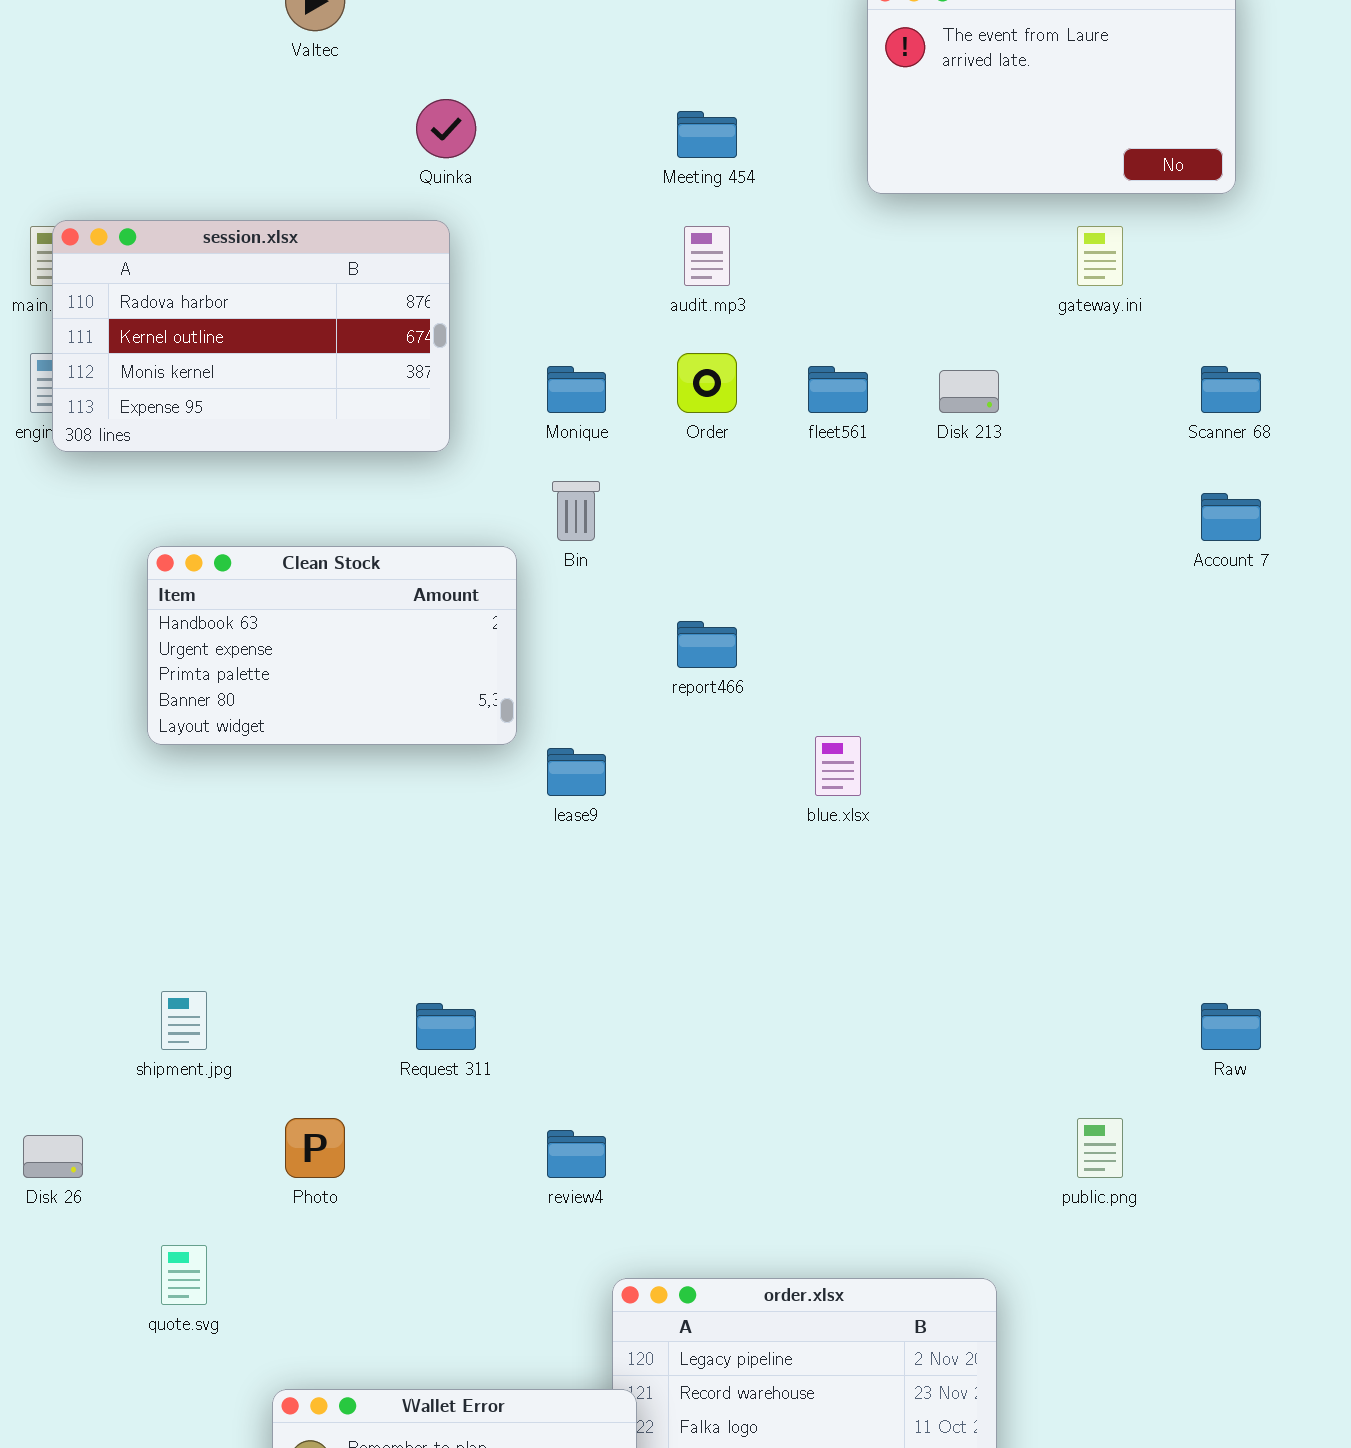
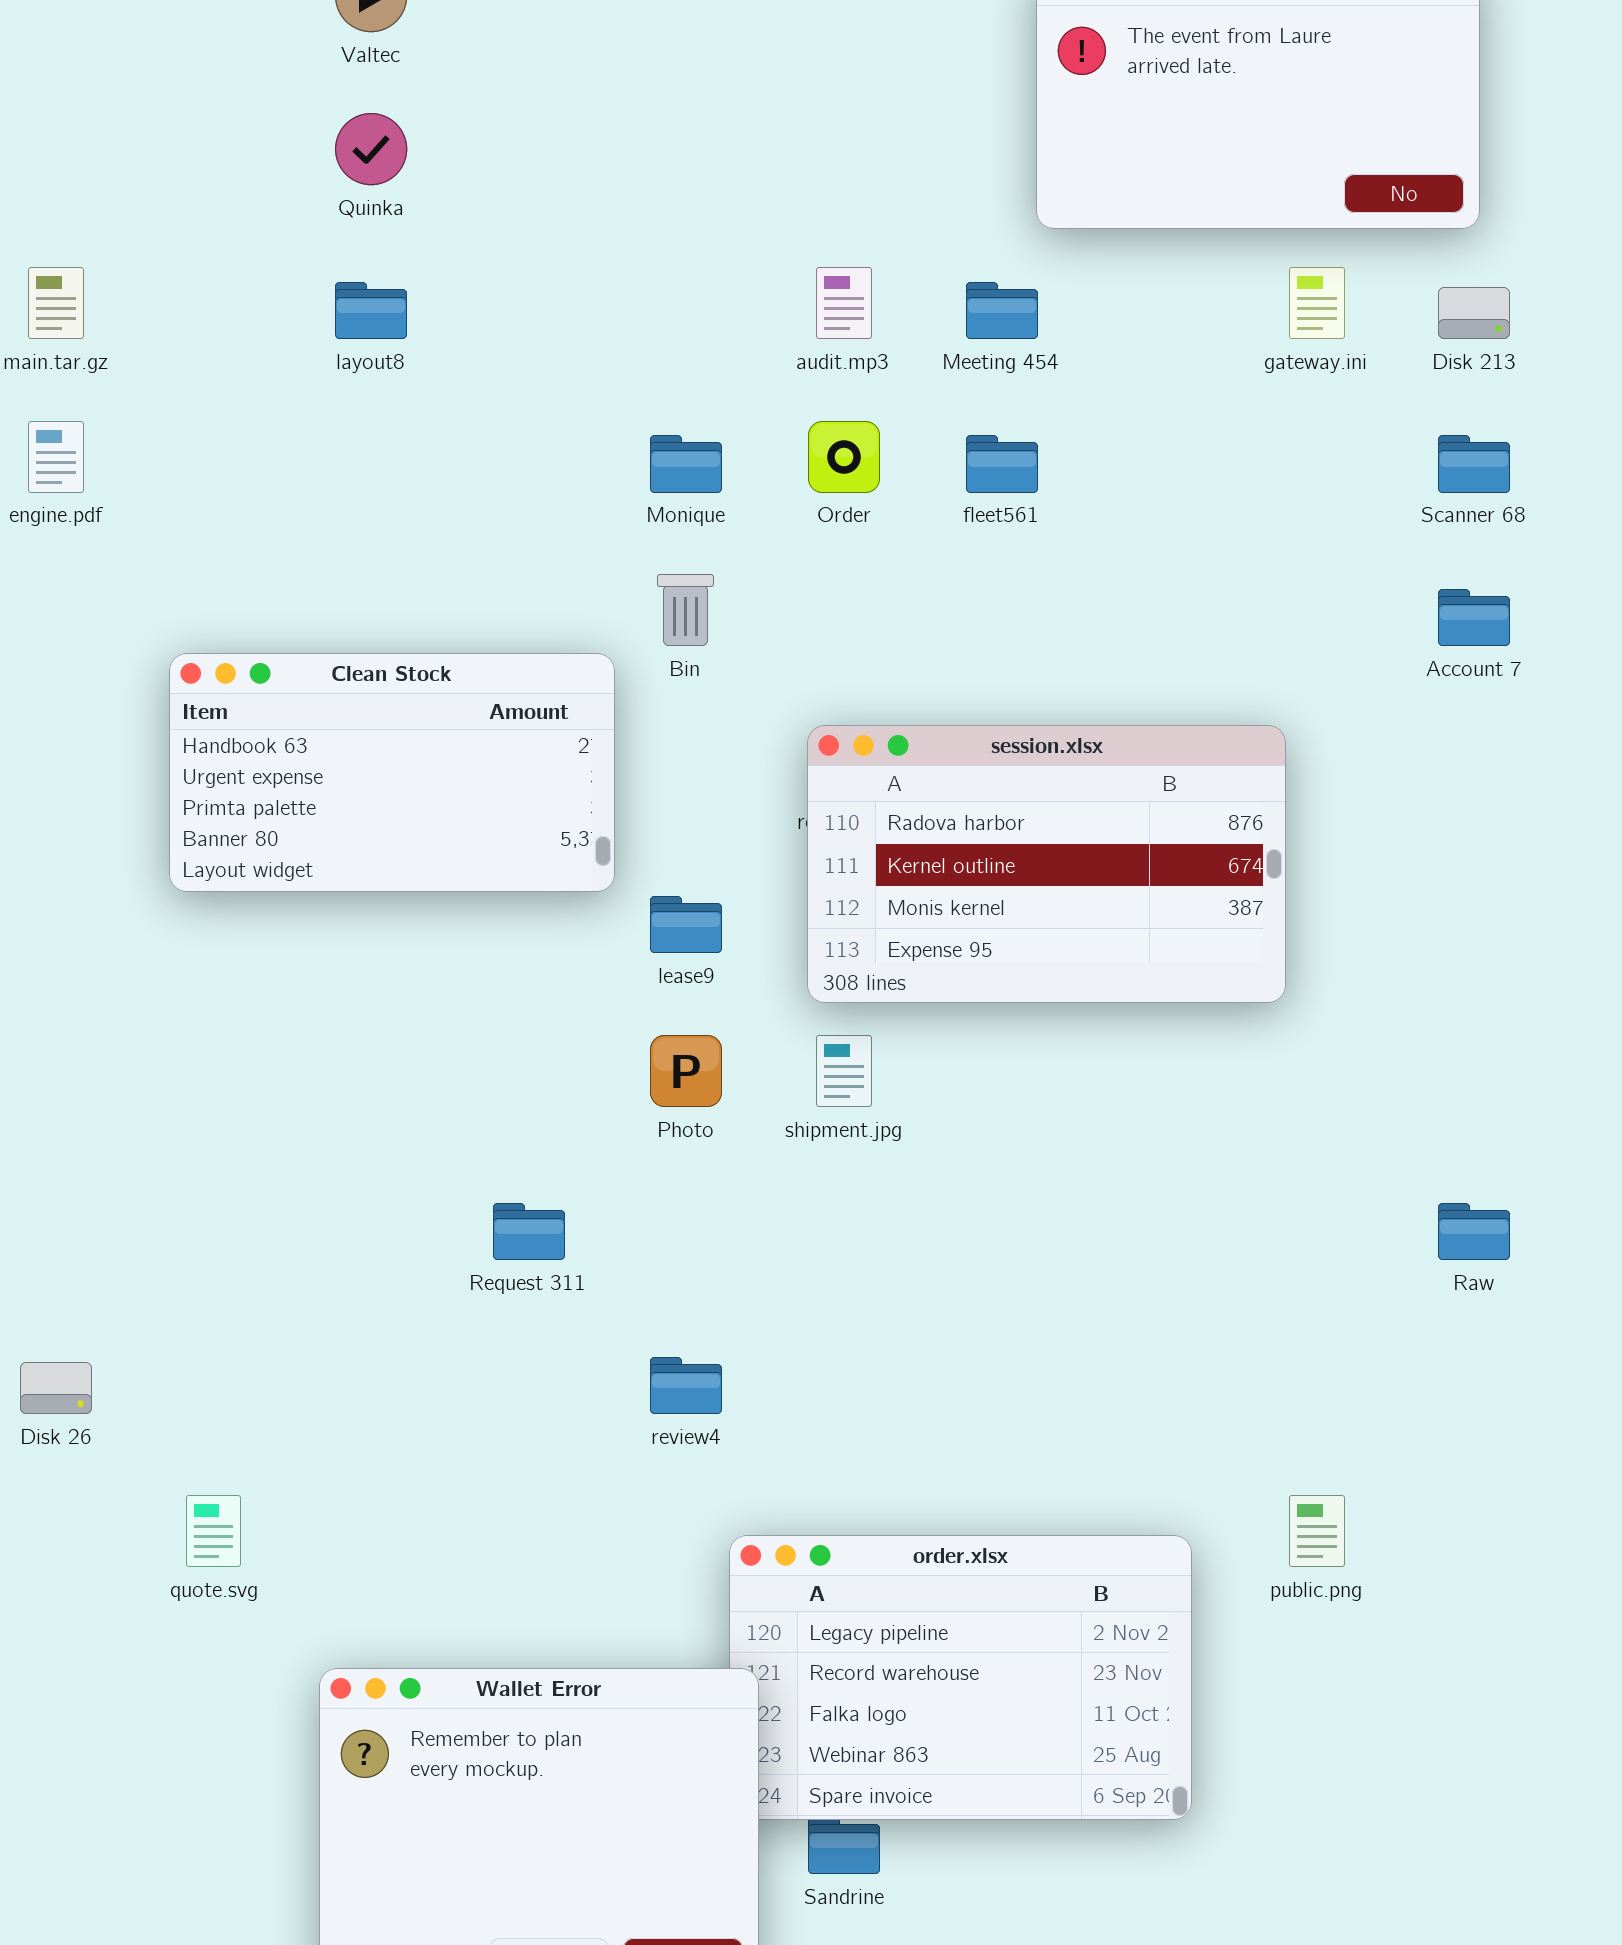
Quinka: [416,99,476,158] -> [335,113,407,185], moved
Meeting 454: [677,111,737,158] -> [966,282,1038,339], moved
session.xlsx: [52,220,450,452] -> [807,725,1286,1003], moved
Disk 213: [939,370,999,413] -> [1438,287,1510,339], moved
shipment.jpg: [161,991,207,1050] -> [816,1035,872,1107], moved
Photo: [285,1118,345,1178] -> [650,1035,722,1107], moved
public.png: [1077,1118,1123,1178] -> [1289,1495,1345,1567], moved

